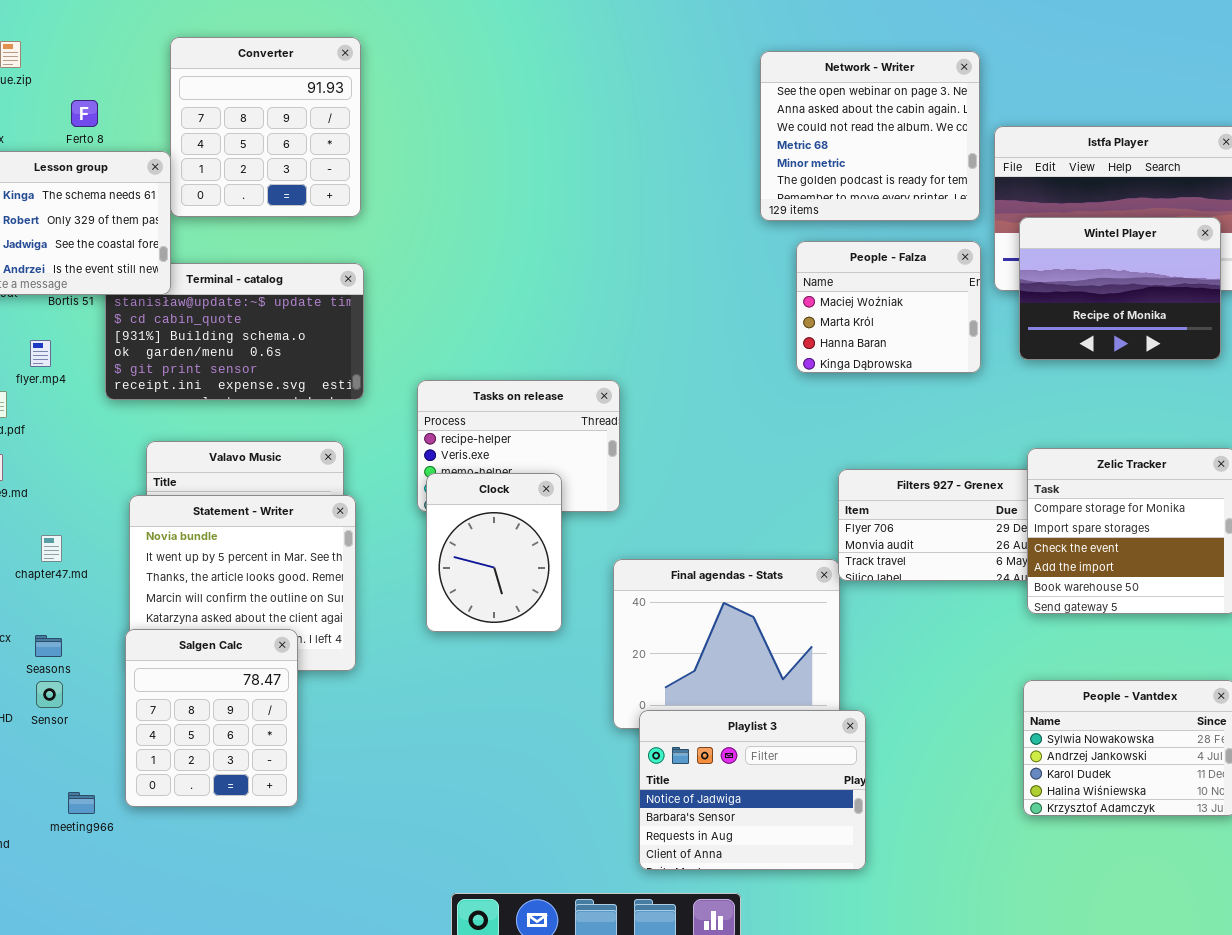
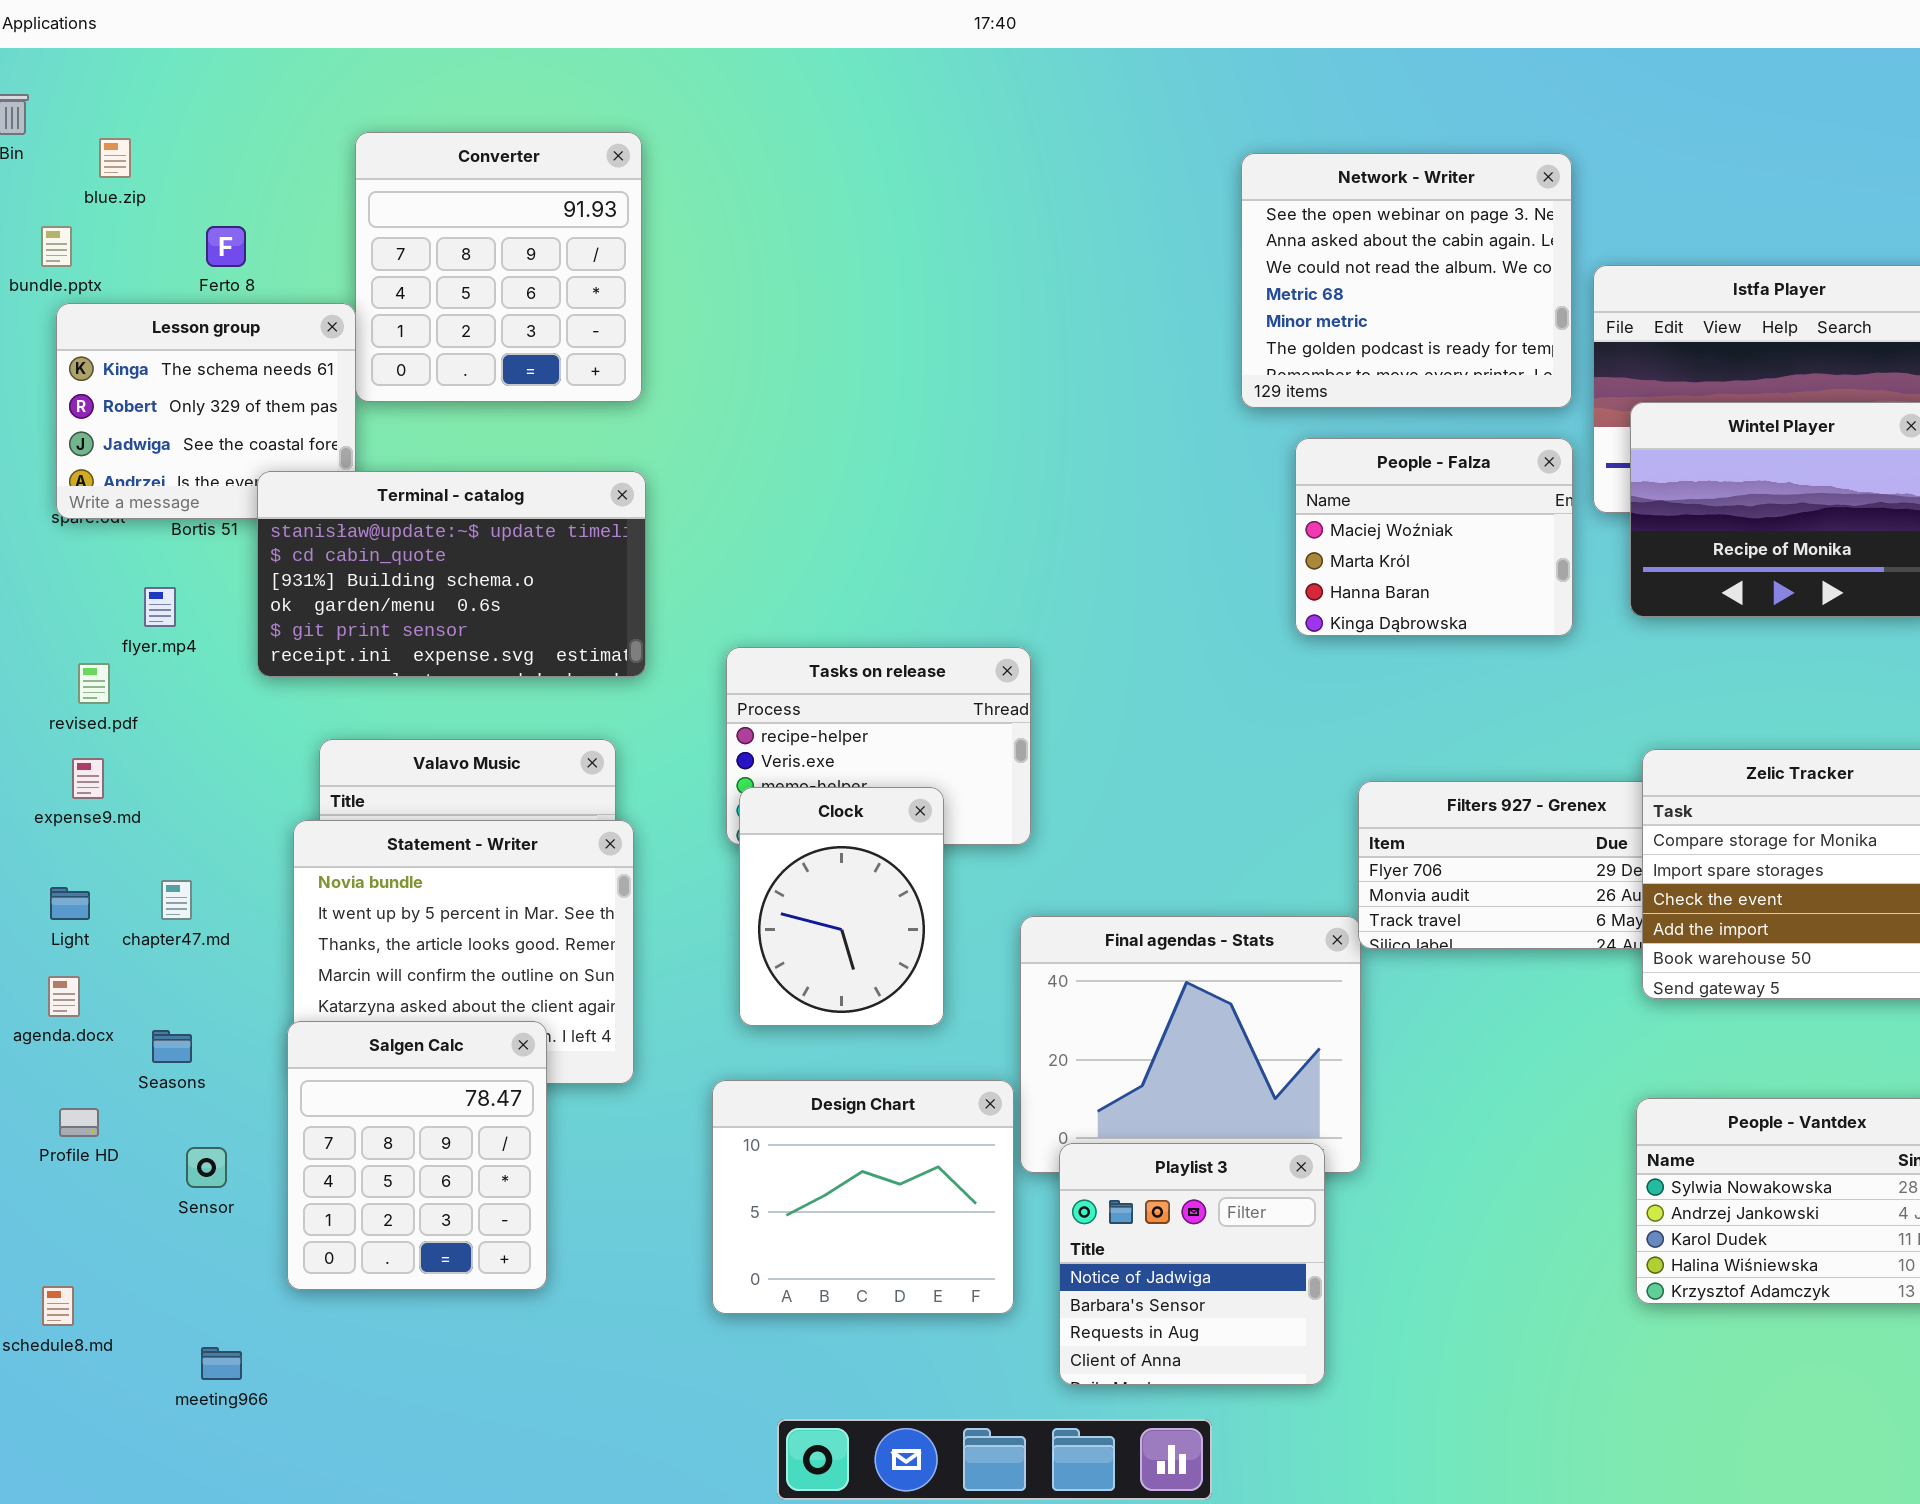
Terminal - catalog: [105,263,364,400] -> [257,471,646,677], raised
Design Chart: none -> [712,1080,1014,1314], opened
Sensor: [36,681,63,708] -> [186,1147,227,1188], moved
Playlist 3: [639,710,866,870] -> [1059,1143,1325,1385], resized
meeting966: [68,792,95,814] -> [201,1347,242,1380], moved

